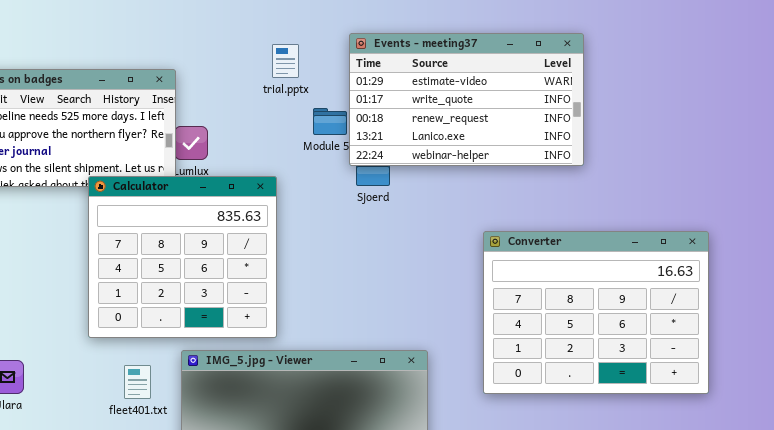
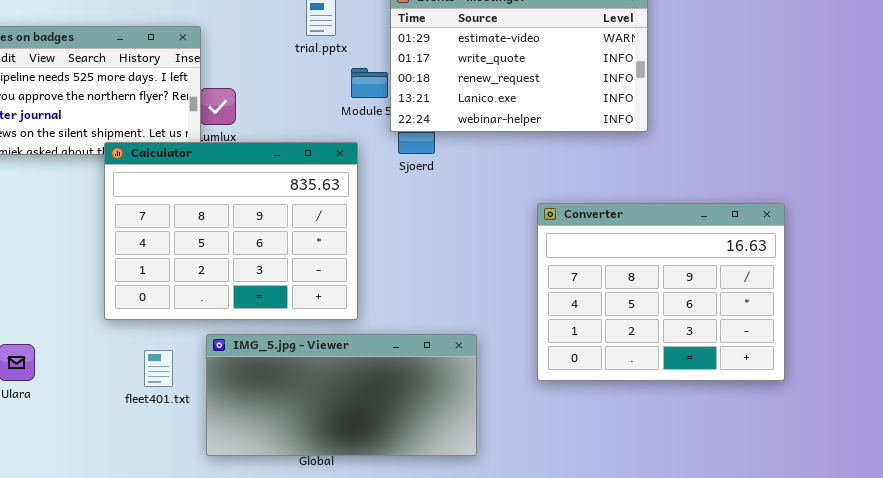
Calculator: [88,176,277,338] -> [104,142,358,320], resized

